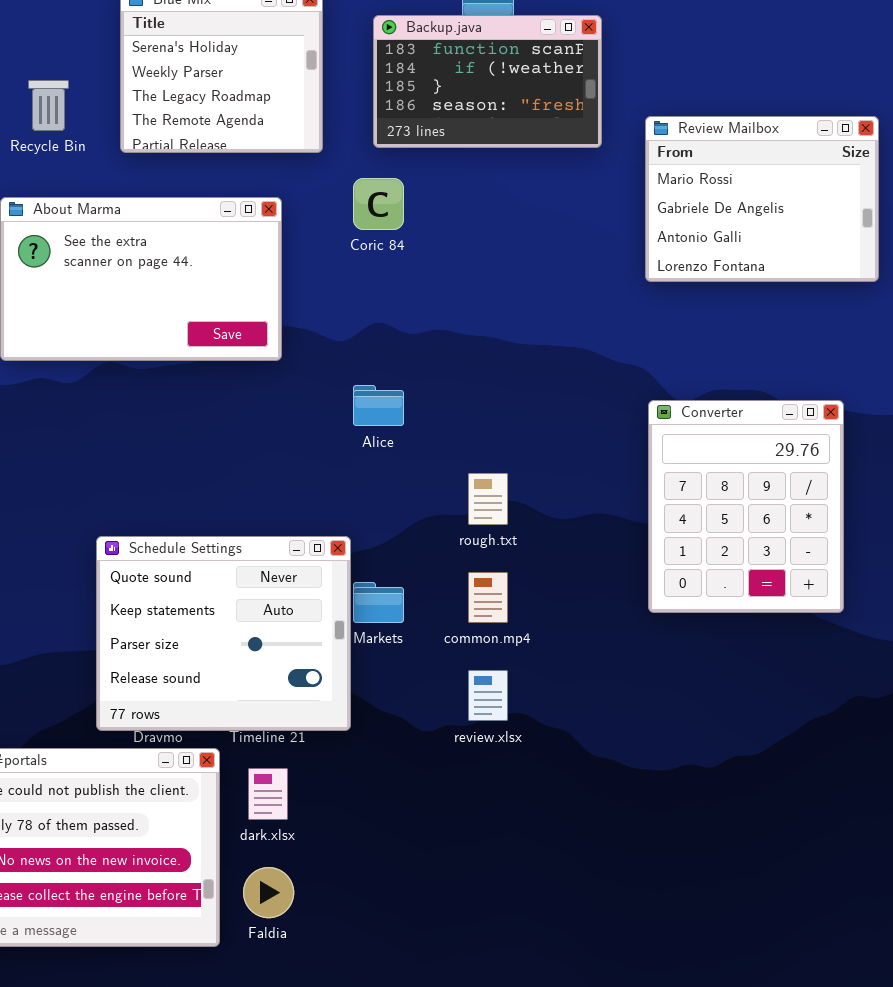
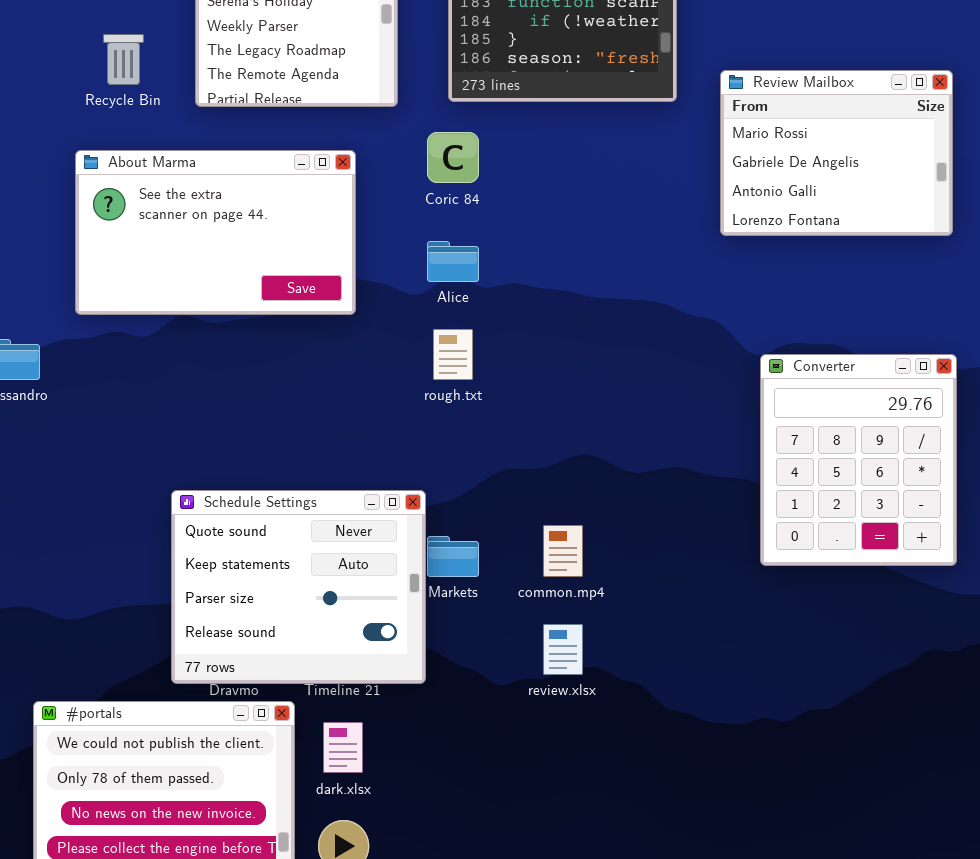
Alice: [353,385,404,426] -> [427,241,479,282], moved
Converter: [648,400,844,613] -> [760,354,957,566], moved
rough.txt: [468,473,508,525] -> [433,329,473,380], moved

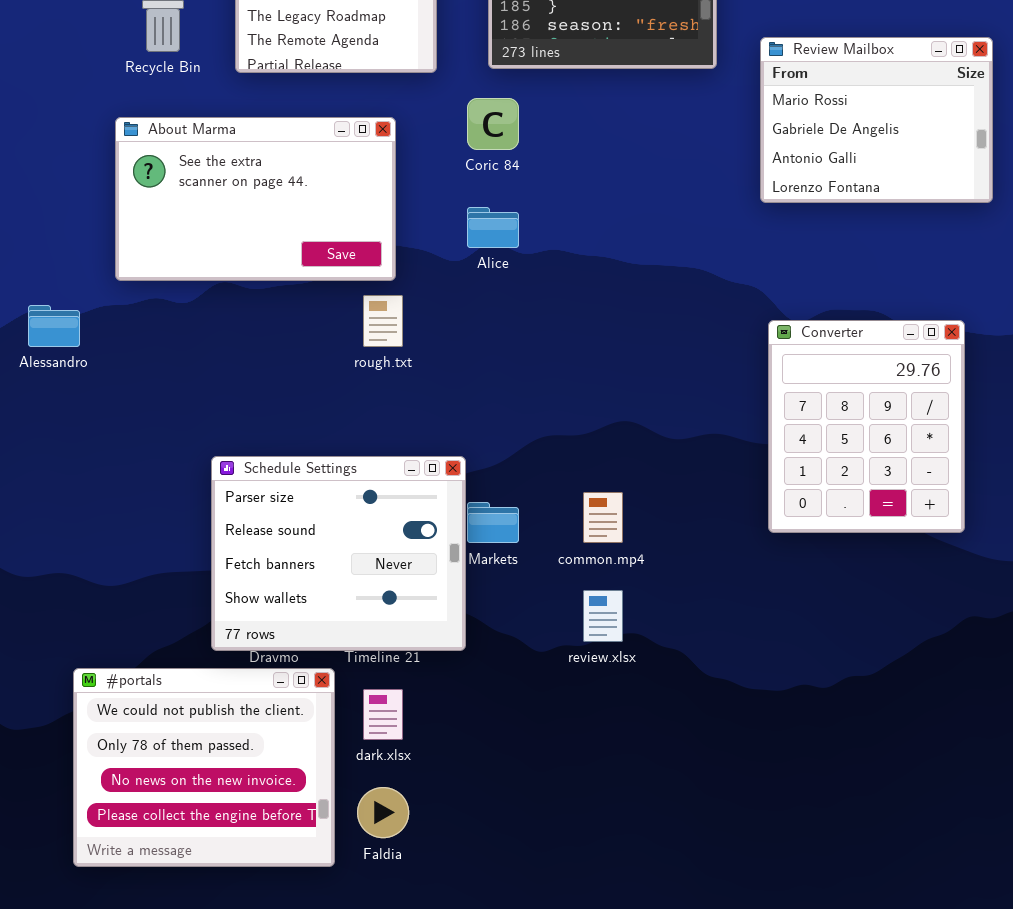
rough.txt: [433,329,473,380] -> [363,295,403,347], moved
Converter: [760,354,957,566] -> [768,320,965,533], moved
Schedule Settings: [171,490,426,684] -> [211,456,466,651], scrolled down 2 rows

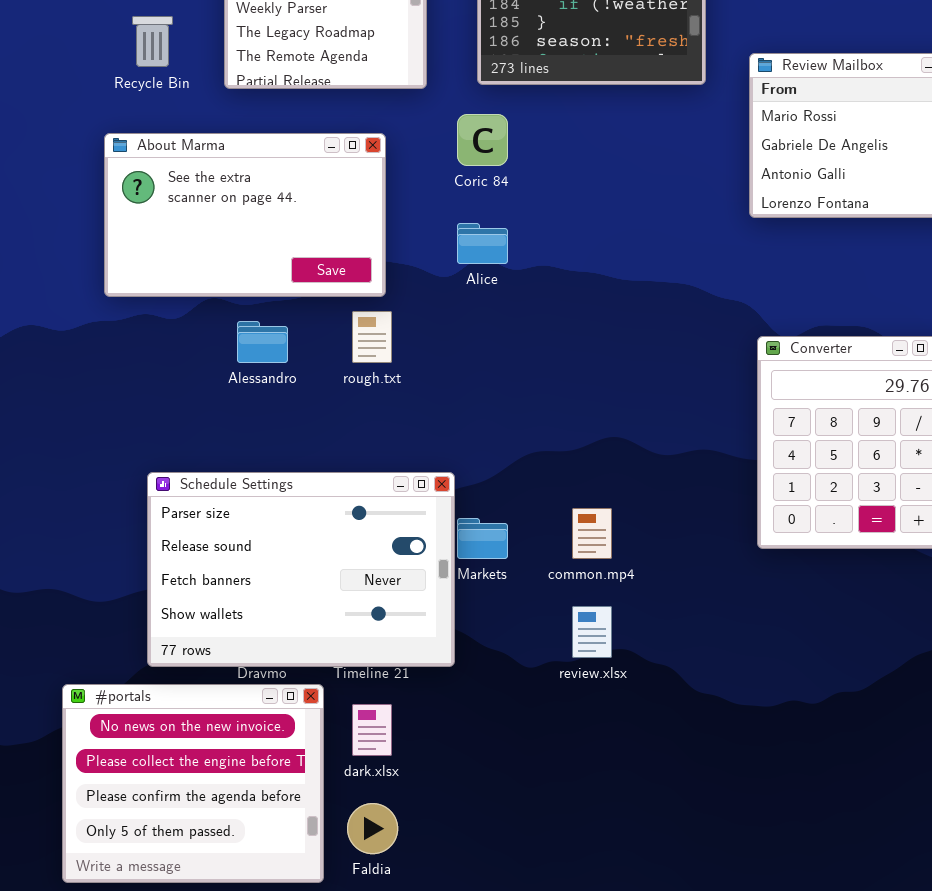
Alessandro: [28,305,80,347] -> [237,321,288,363], moved
Schedule Settings: [211,456,466,651] -> [147,472,455,667], resized
#portals: [73,668,335,867] -> [62,684,324,883], scrolled down 2 rows

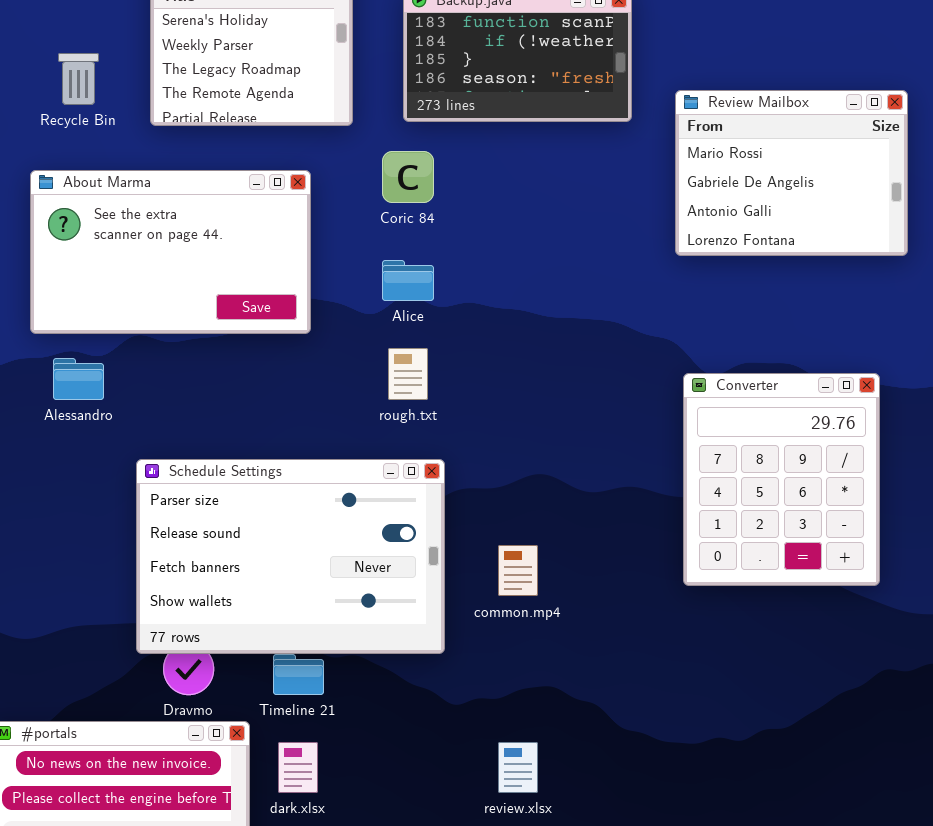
rough.txt: [352,311,392,363] -> [388,348,428,400], moved
Alessandro: [237,321,288,363] -> [53,358,104,400], moved
Schedule Settings: [147,472,455,667] -> [136,459,445,654], moved
review.xlsx: [572,606,612,658] -> [498,742,538,793], moved

